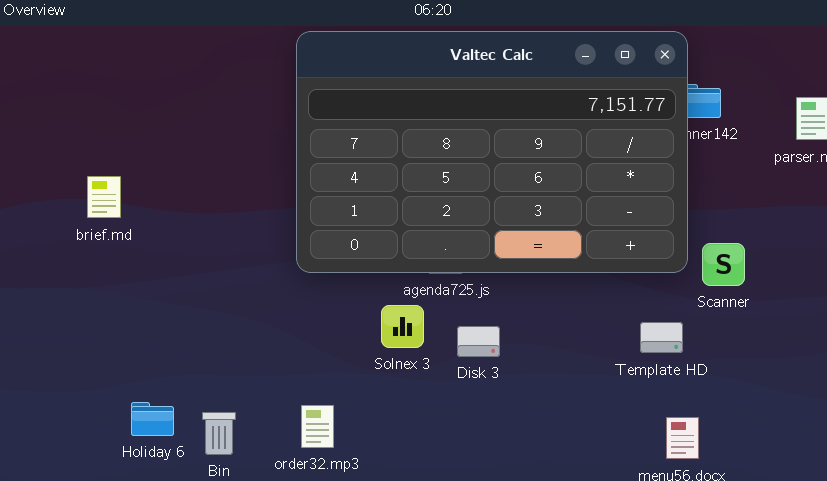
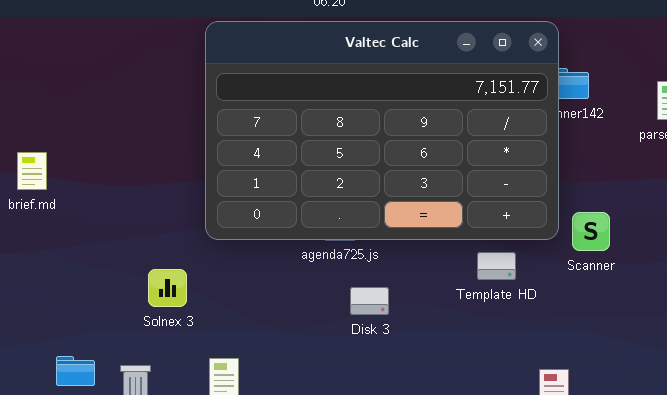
Solnex 3: [381,305,424,348] -> [148,269,187,307], moved
Template HD: [640,322,683,353] -> [477,252,516,280], moved

